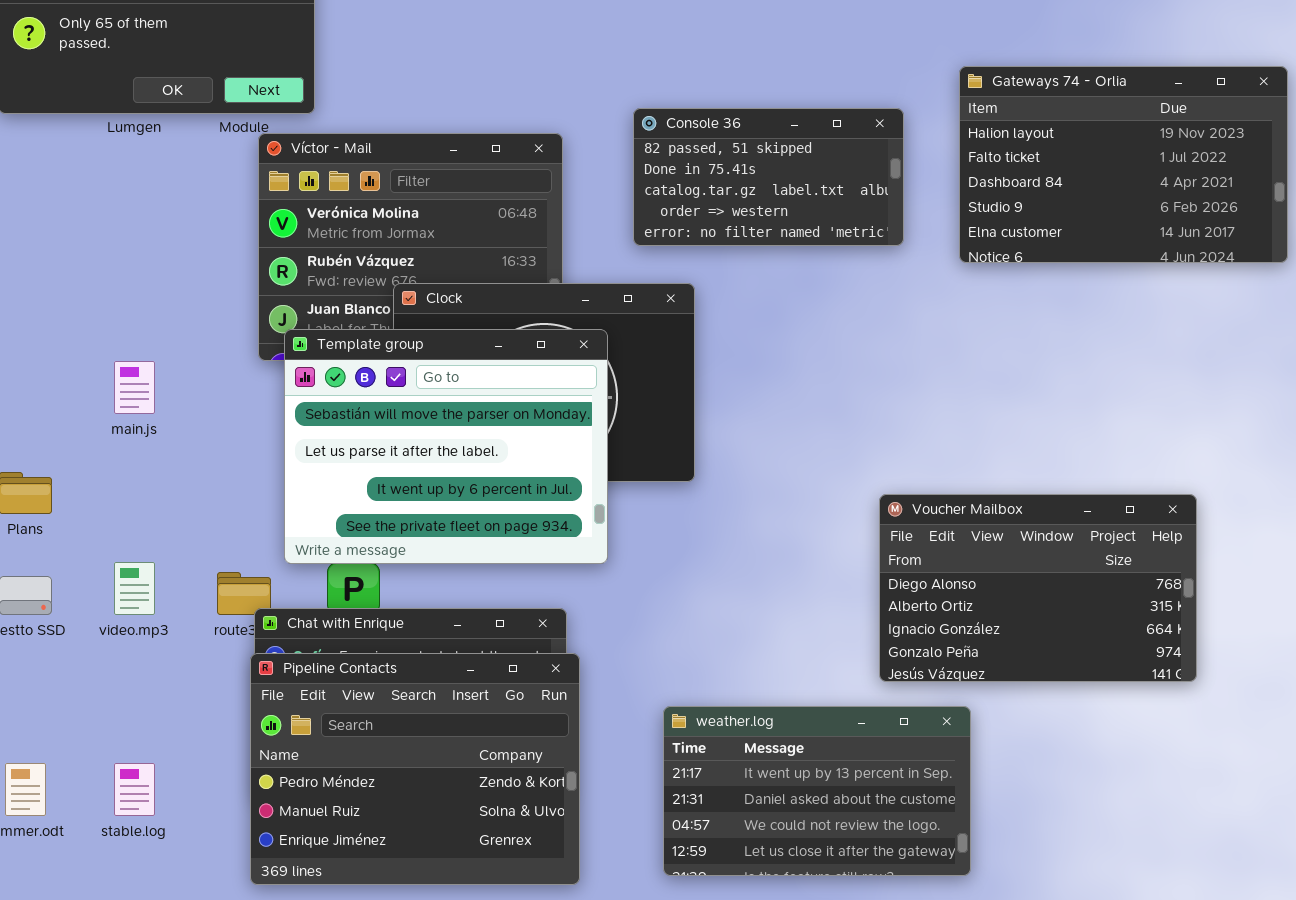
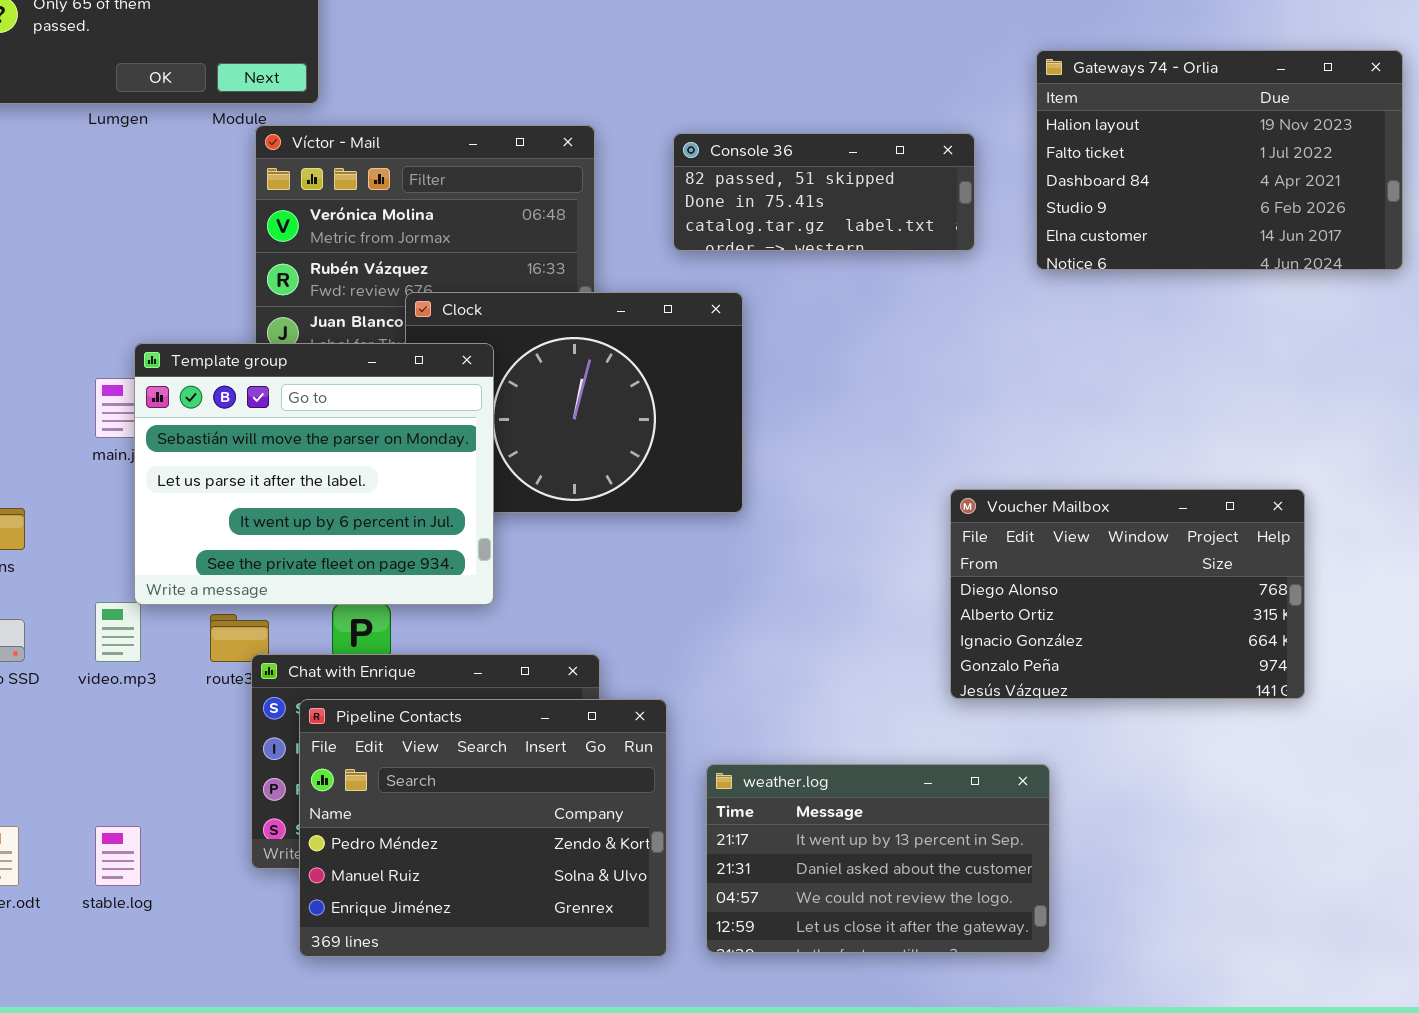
Console 36: [633,108,904,246] -> [673,133,975,251], resized
Template group: [284,329,608,564] -> [134,343,494,605], moved
Voucher Mailbox: [879,494,1197,682] -> [950,489,1305,699], moved
Pipeline Contacts: [250,653,580,885] -> [299,699,667,957], moved

